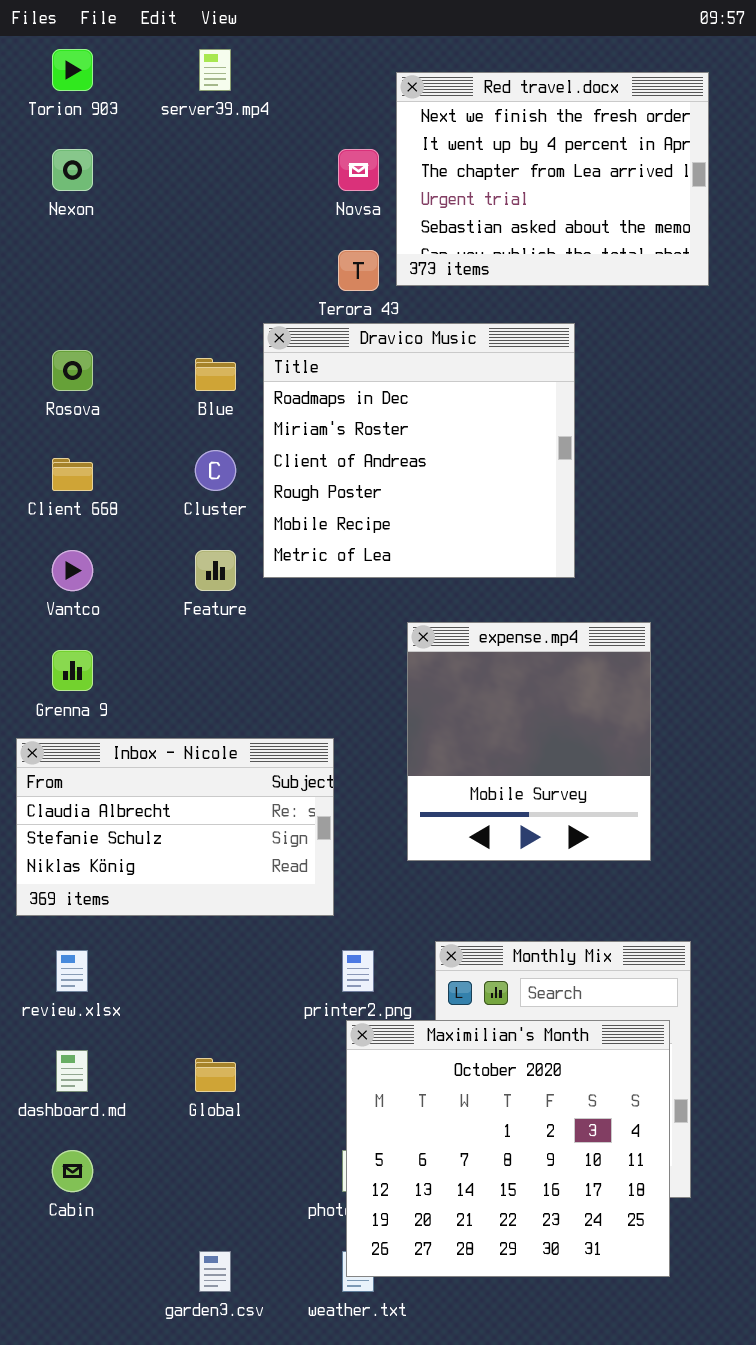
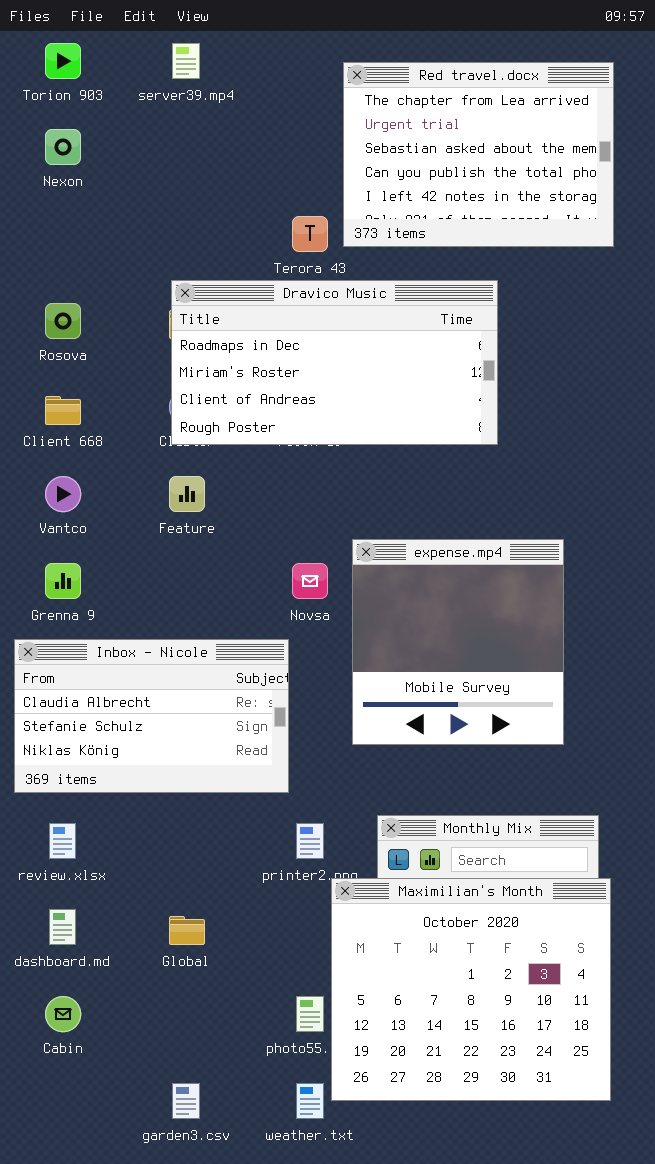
Red travel.docx: [396,72,709,286] -> [343,62,614,247], scrolled down 2 rows
Novsa: [338,149,379,191] -> [292,563,328,599], moved
Dravico Music: [263,323,575,578] -> [171,280,498,445], resized
Maximilian's Month: [346,1020,670,1277] -> [331,878,611,1101], moved

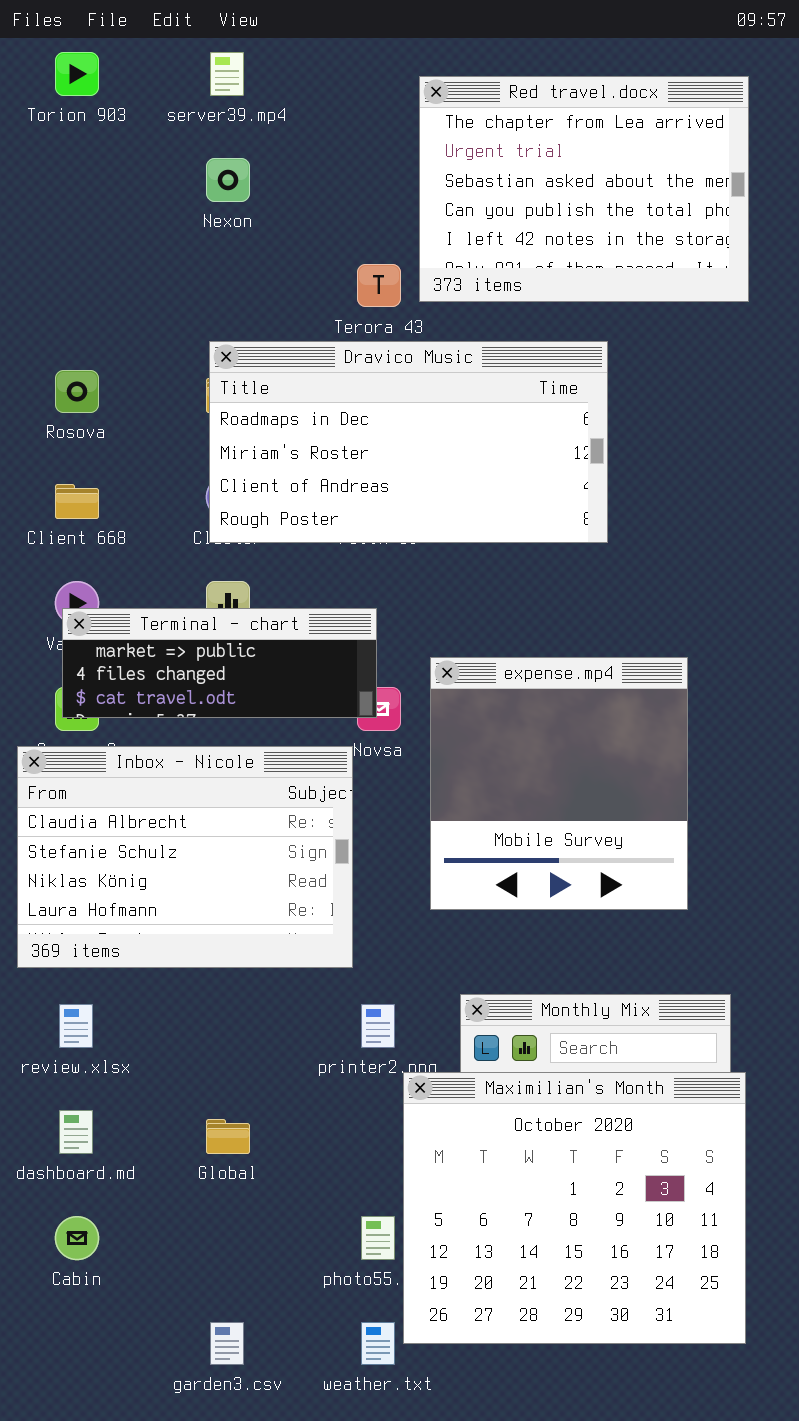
Nexon: [45,129,81,165] -> [206,158,250,202], moved
Terminal - chart: none -> [62,608,377,718], opened
Inbox - Nicole: [14,639,289,793] -> [17,746,353,968], resized

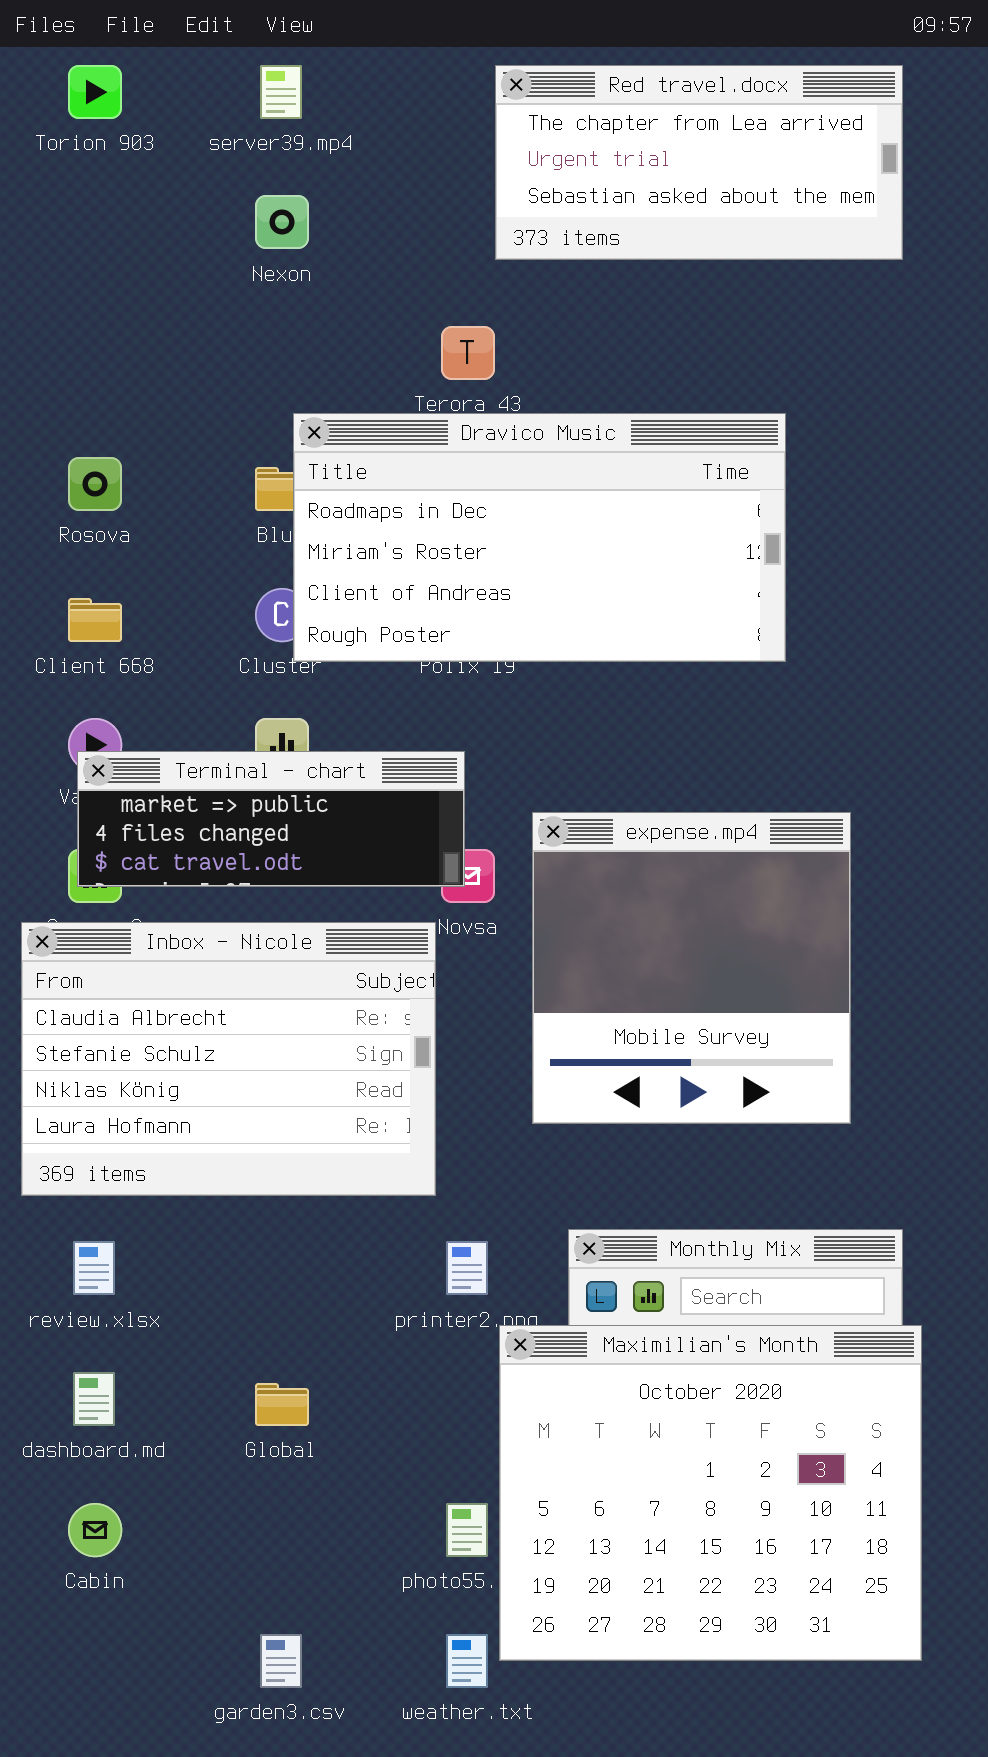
Red travel.docx: [419,76,749,302] -> [495,65,903,260], moved, resized
Dravico Music: [209,341,608,543] -> [293,413,786,662], moved

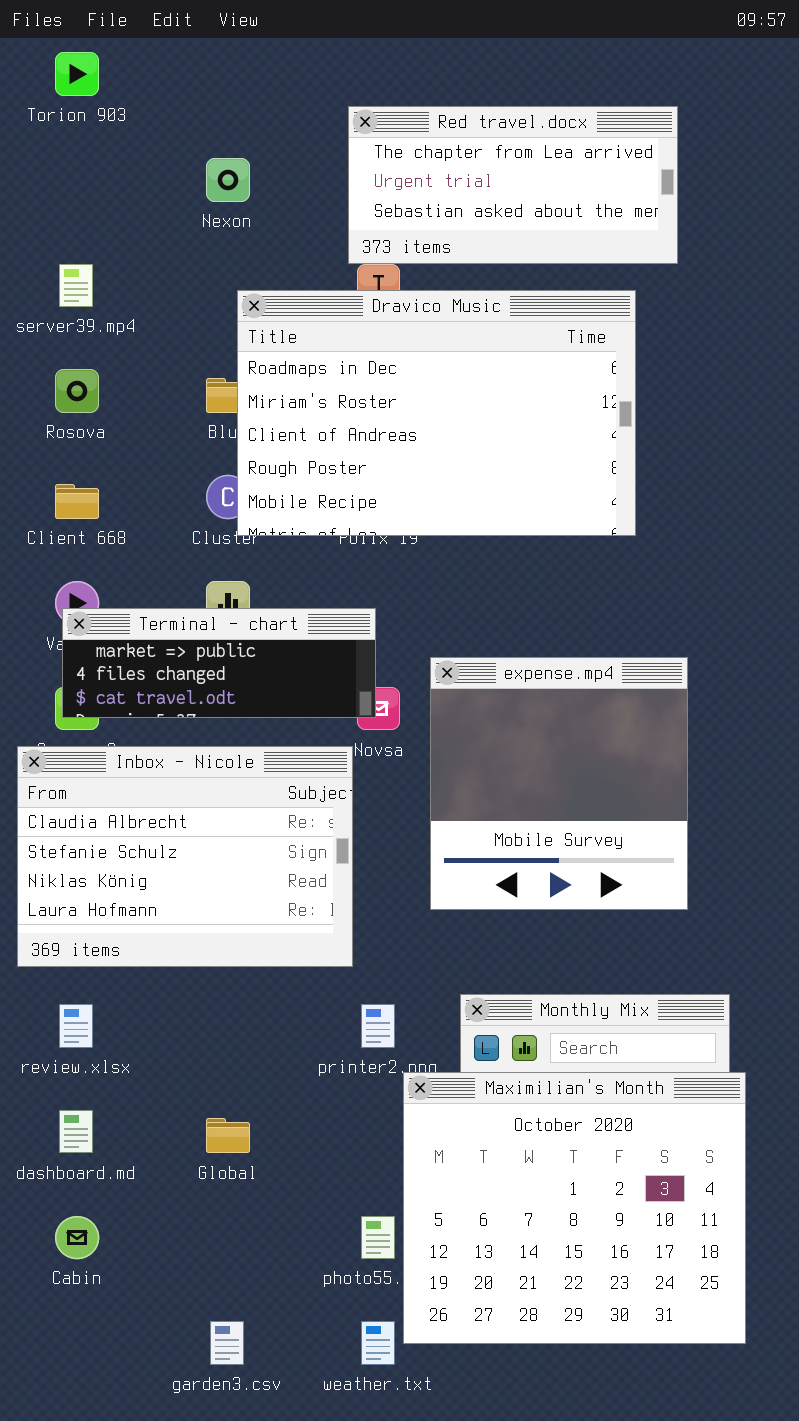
server39.mp4: [260,65,302,119] -> [59,264,93,307], moved
Red travel.docx: [495,65,903,260] -> [348,106,678,264], moved
Dravico Music: [293,413,786,662] -> [237,290,636,536], resized

